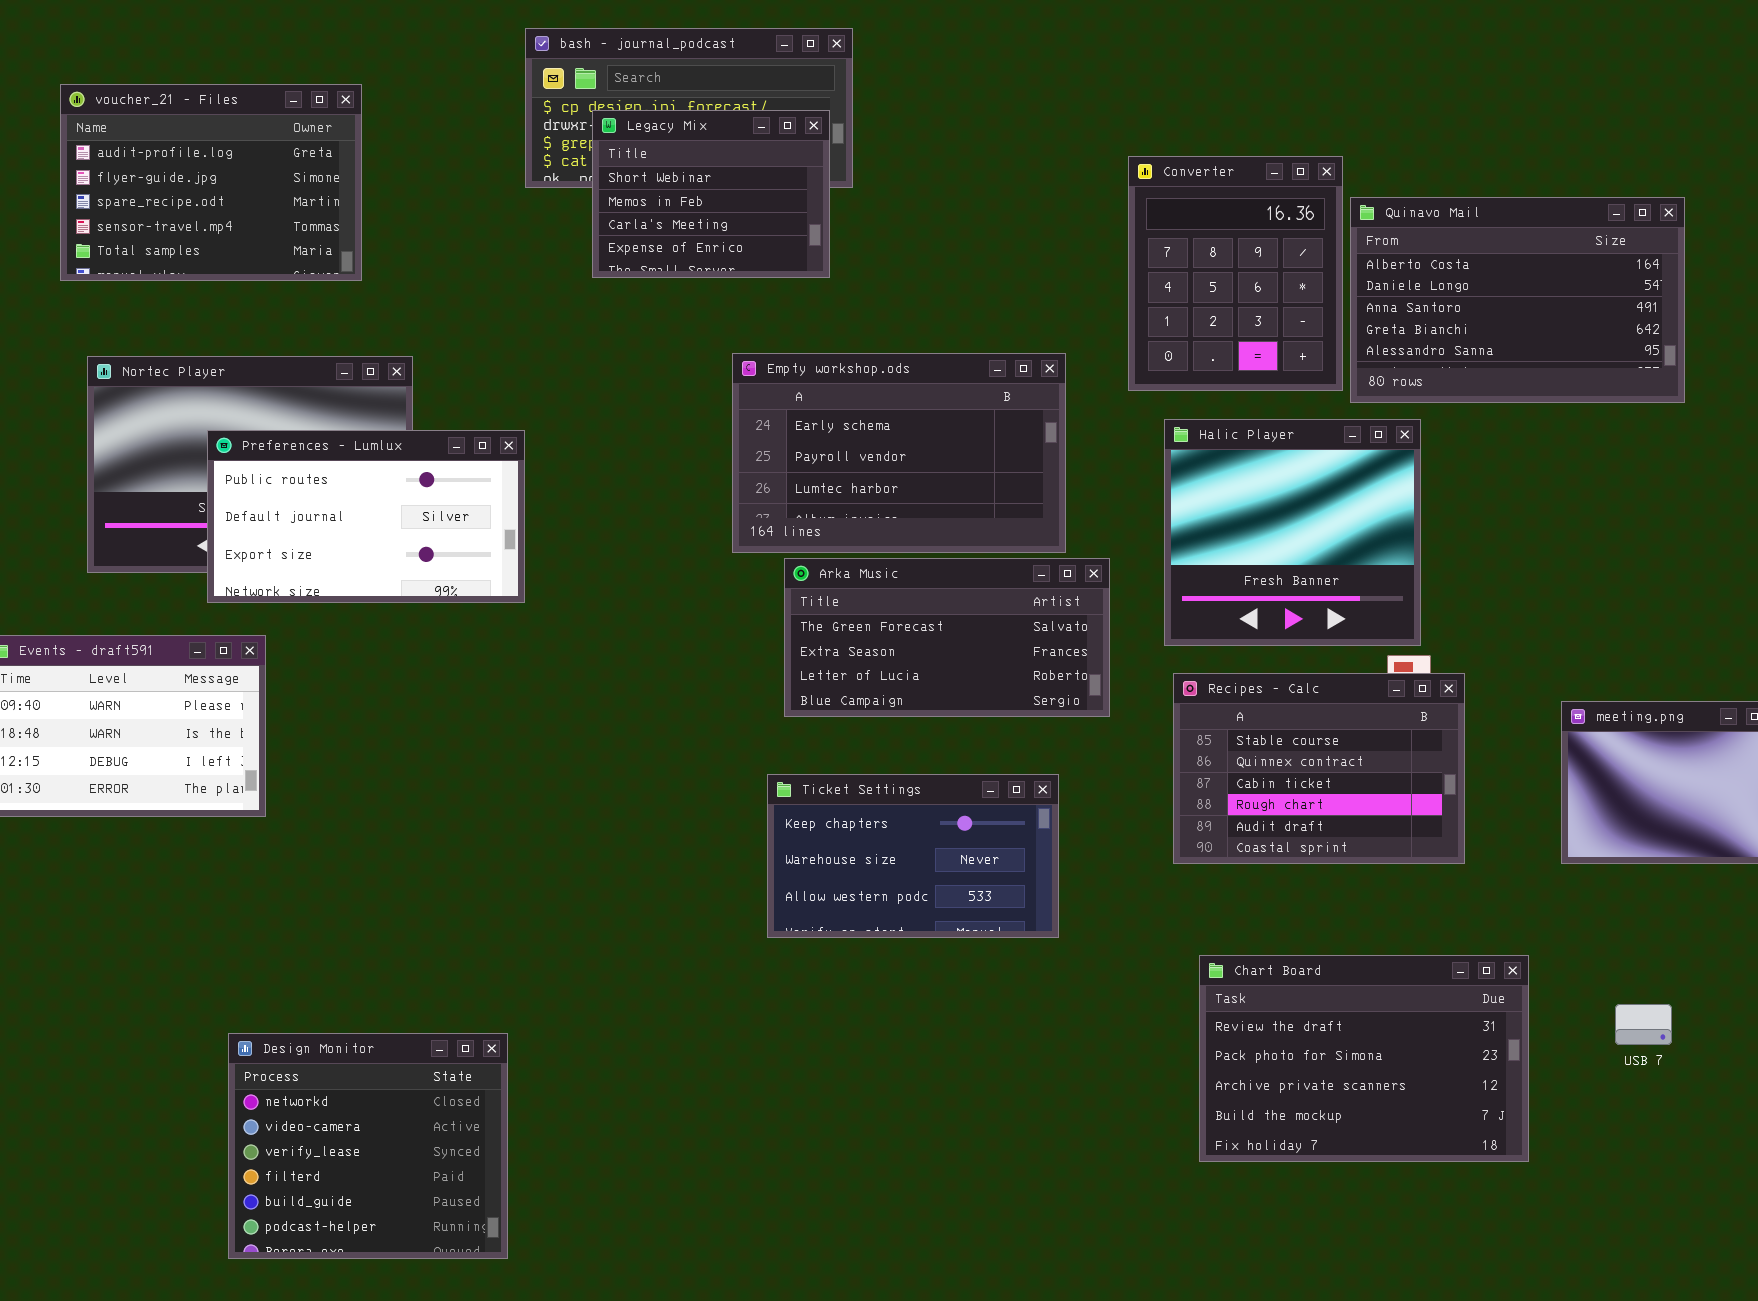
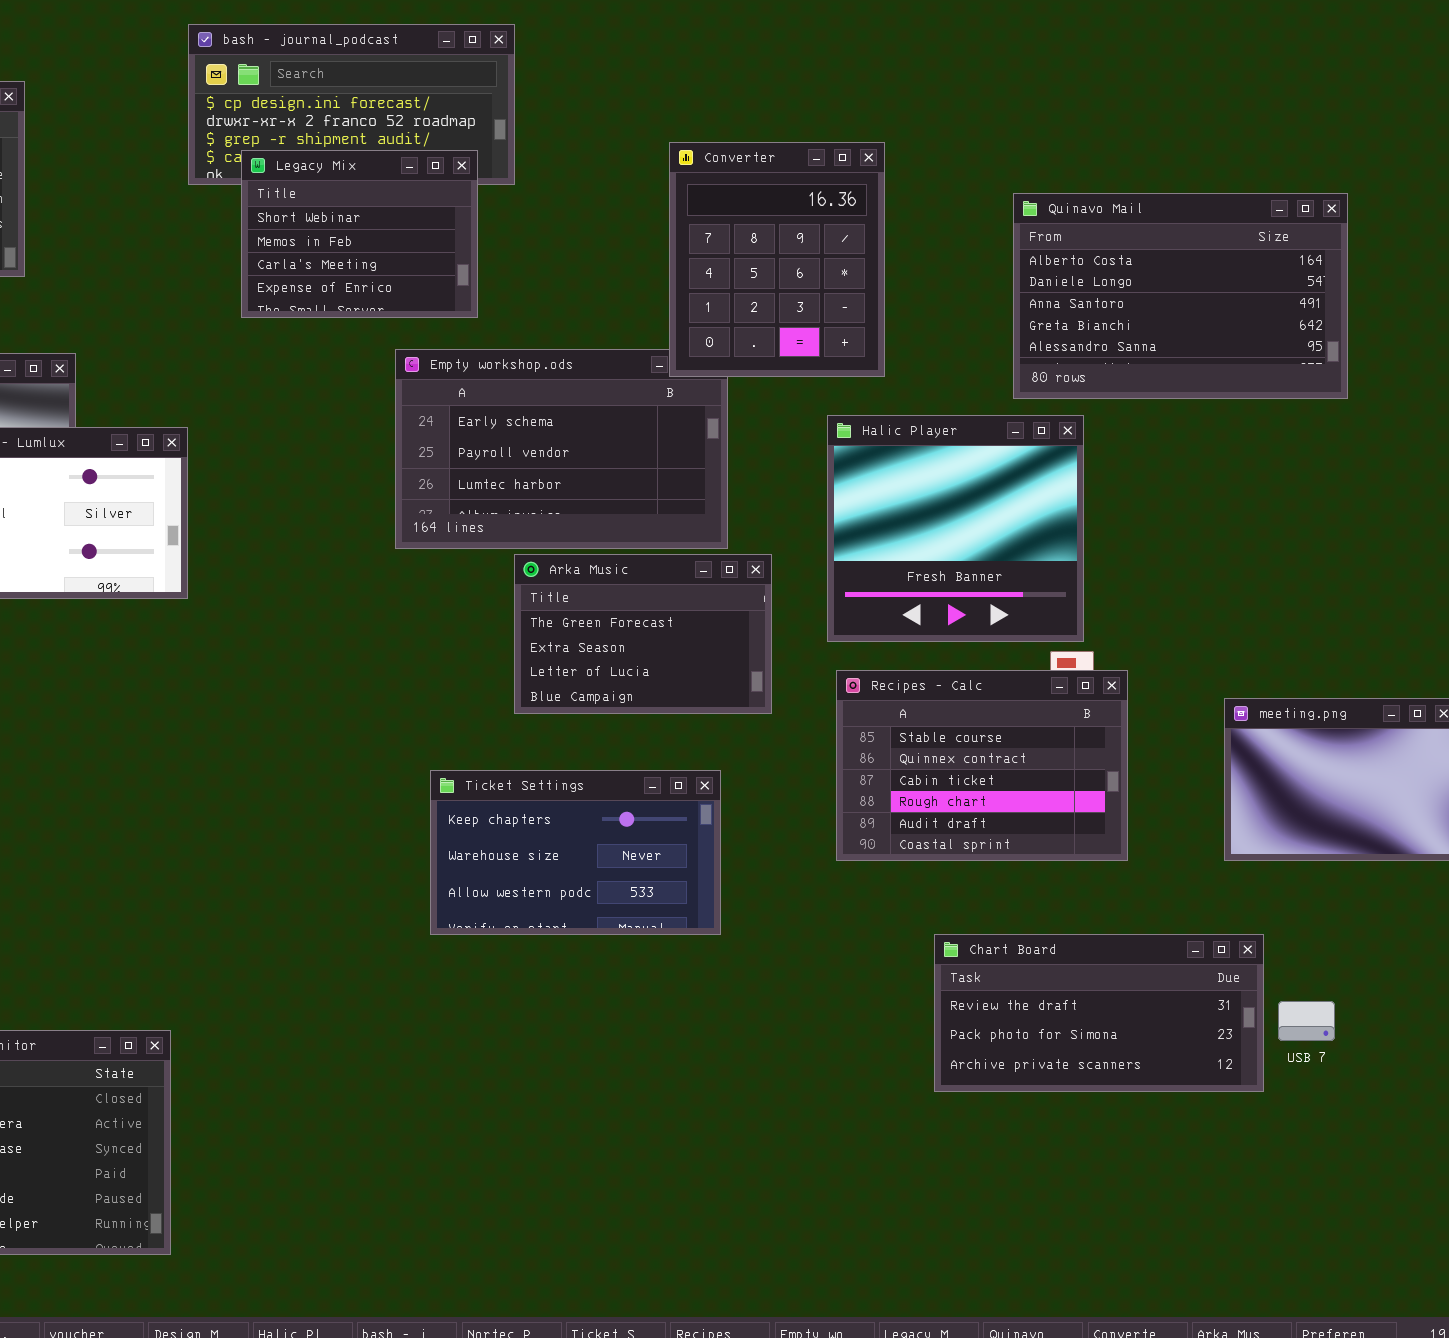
Legacy Mix: [592,110,830,278] -> [241,150,478,318], moved
Converter: [1128,156,1343,391] -> [669,142,885,377], moved
Arka Music: [784,558,1110,717] -> [514,554,772,714], resized
Chart Board: [1199,955,1529,1162] -> [934,934,1264,1092], moved, resized

